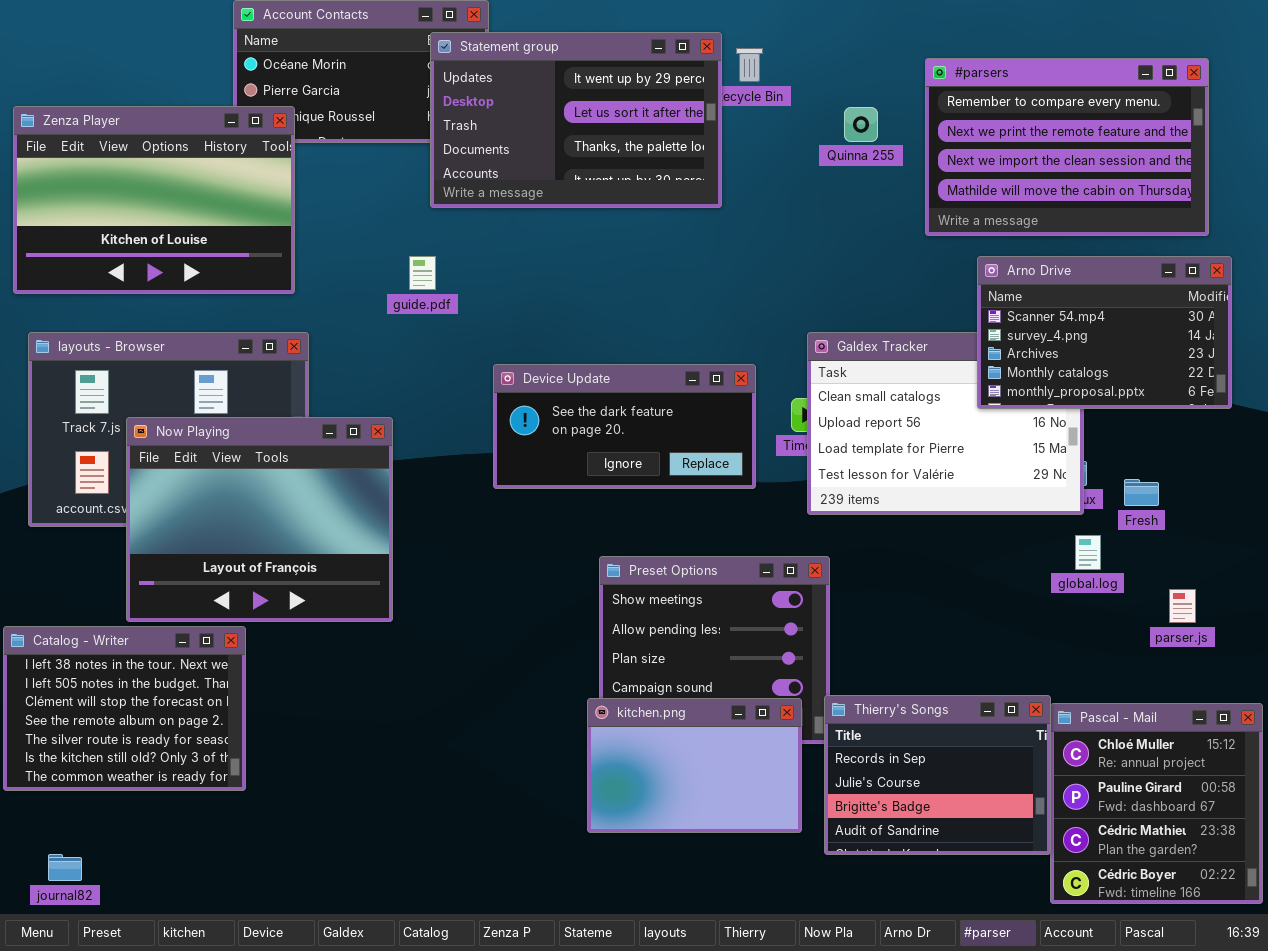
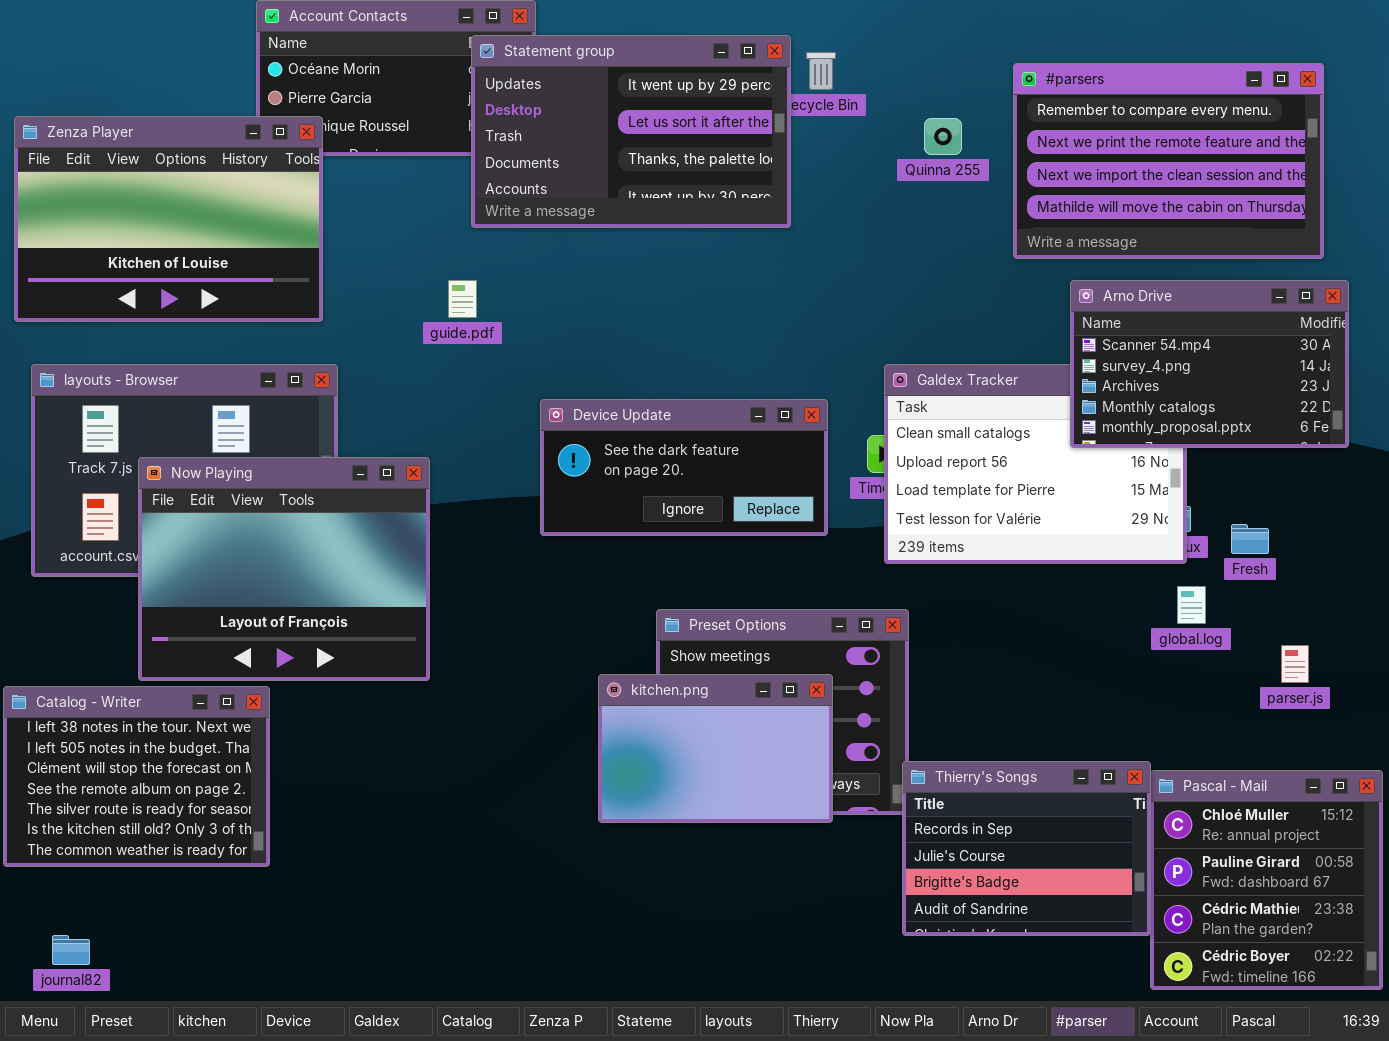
kitchen.png: [587,698,802,833] -> [598,674,833,823], moved

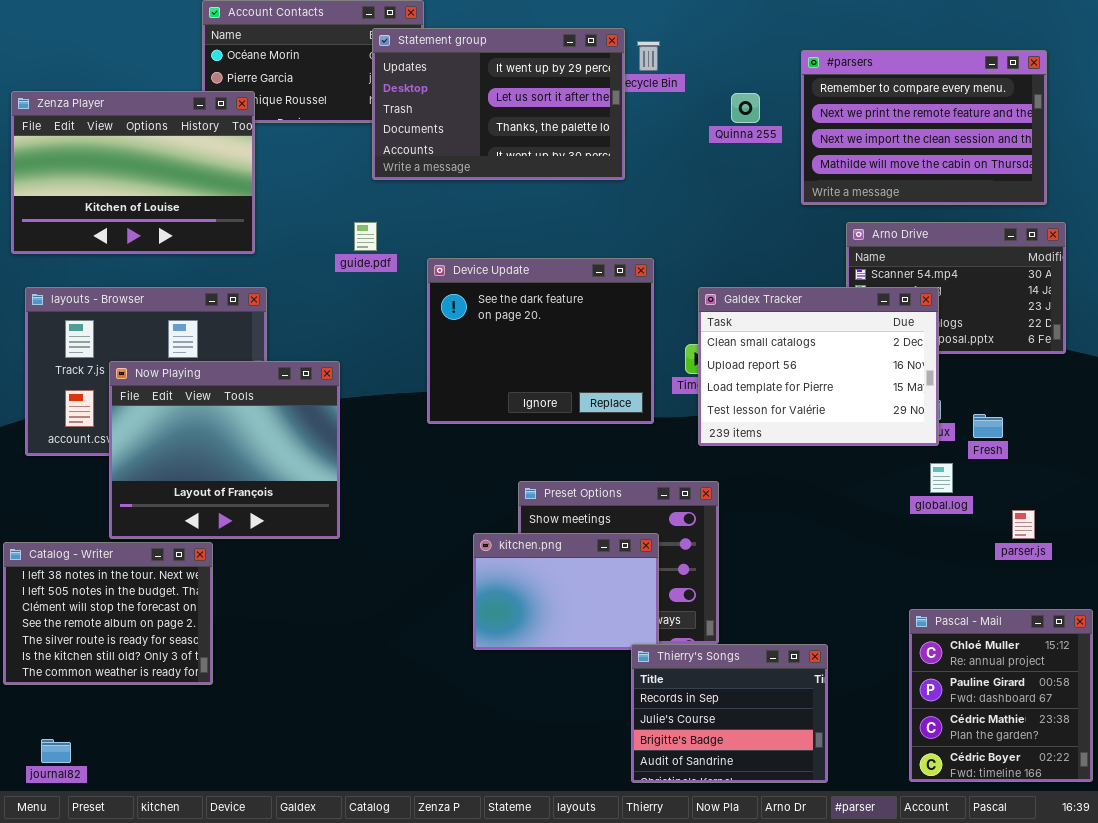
Galdex Tracker: [884,364,1187,564] -> [698,287,939,446], raised
Device Update: [540,399,828,536] -> [427,258,654,424], resized
Thierry's Songs: [902,761,1151,936] -> [631,644,828,783], moved

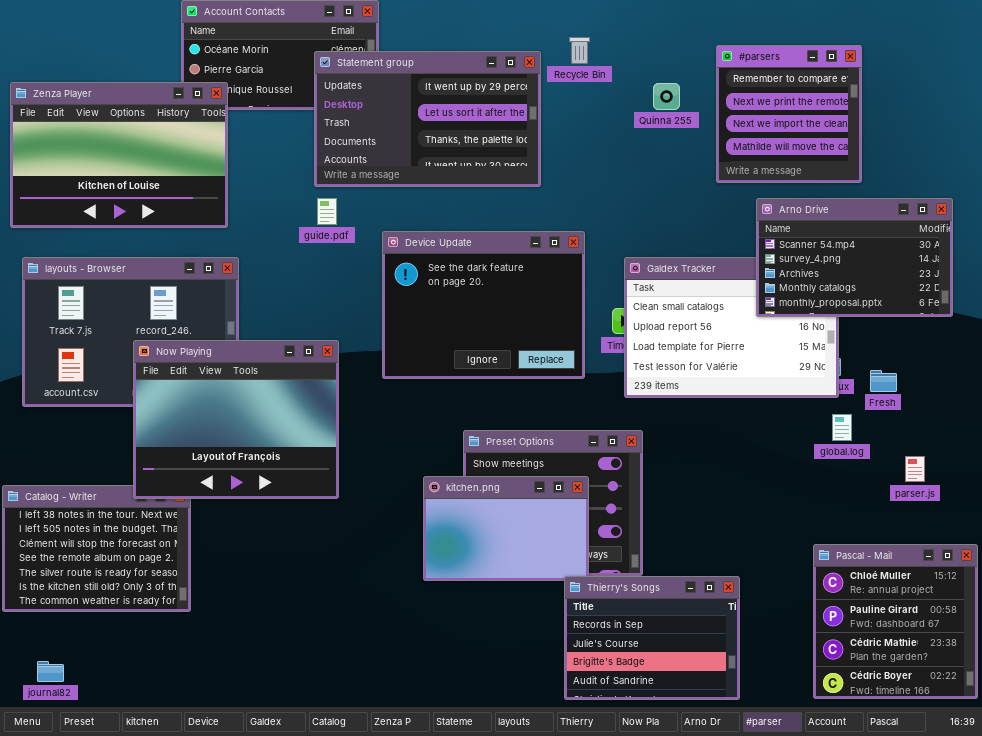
Statement group: [372,28,625,180] -> [314,51,541,187], moved
#parsers: [801,50,1047,205] -> [716,45,862,183], resized
Arno Drive: [846,222,1066,354] -> [756,198,953,317], raised
Now Playing: [109,361,340,539] -> [133,340,339,499], moved

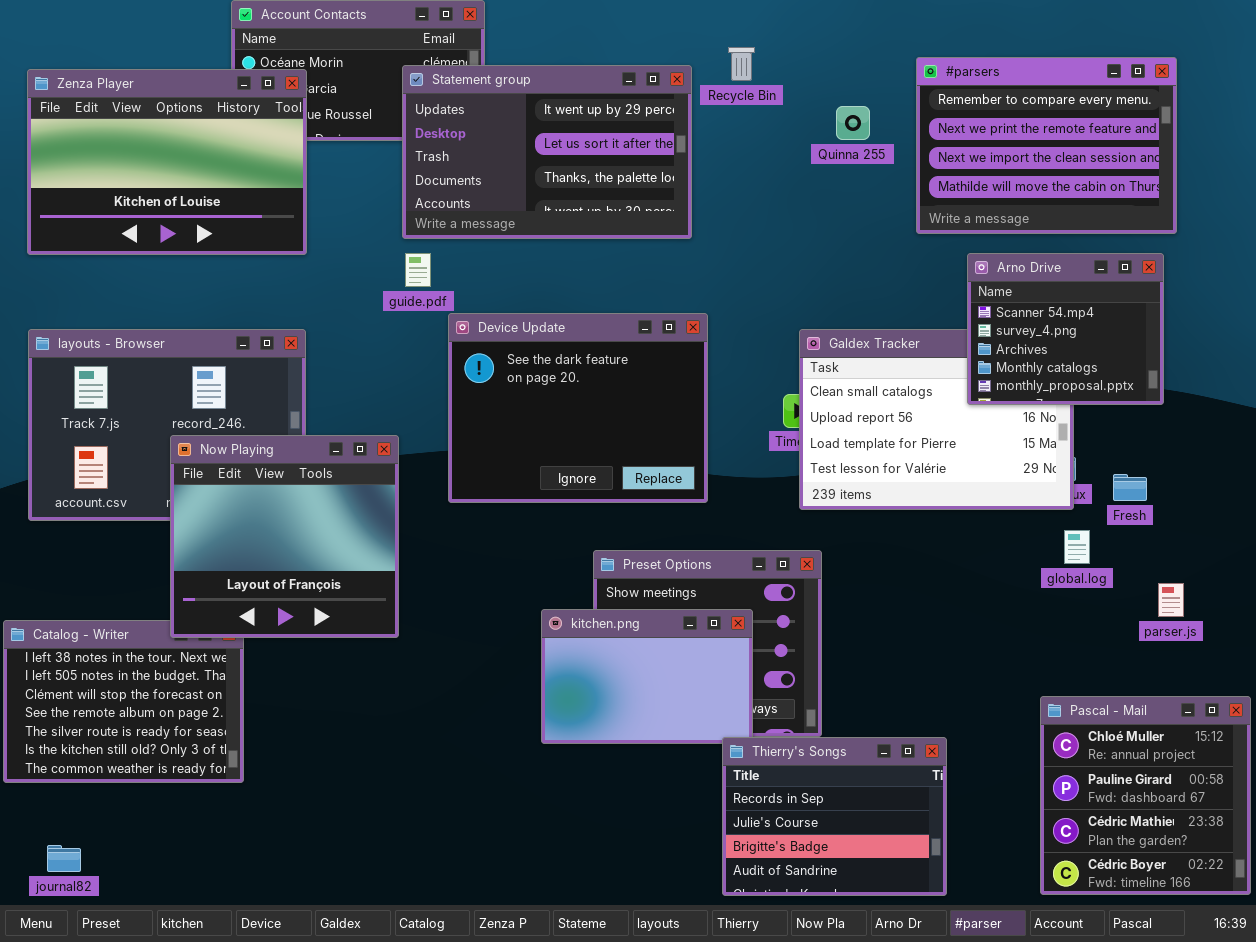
#parsers: [716,45,862,183] -> [916,57,1177,234], resized
Zenza Player: [10,82,228,228] -> [27,69,307,255], moved
Arno Drive: [756,198,953,317] -> [967,253,1164,405], resized
Device Update: [382,231,585,379] -> [448,313,708,503], moved
Now Playing: [133,340,339,499] -> [170,435,399,638], resized

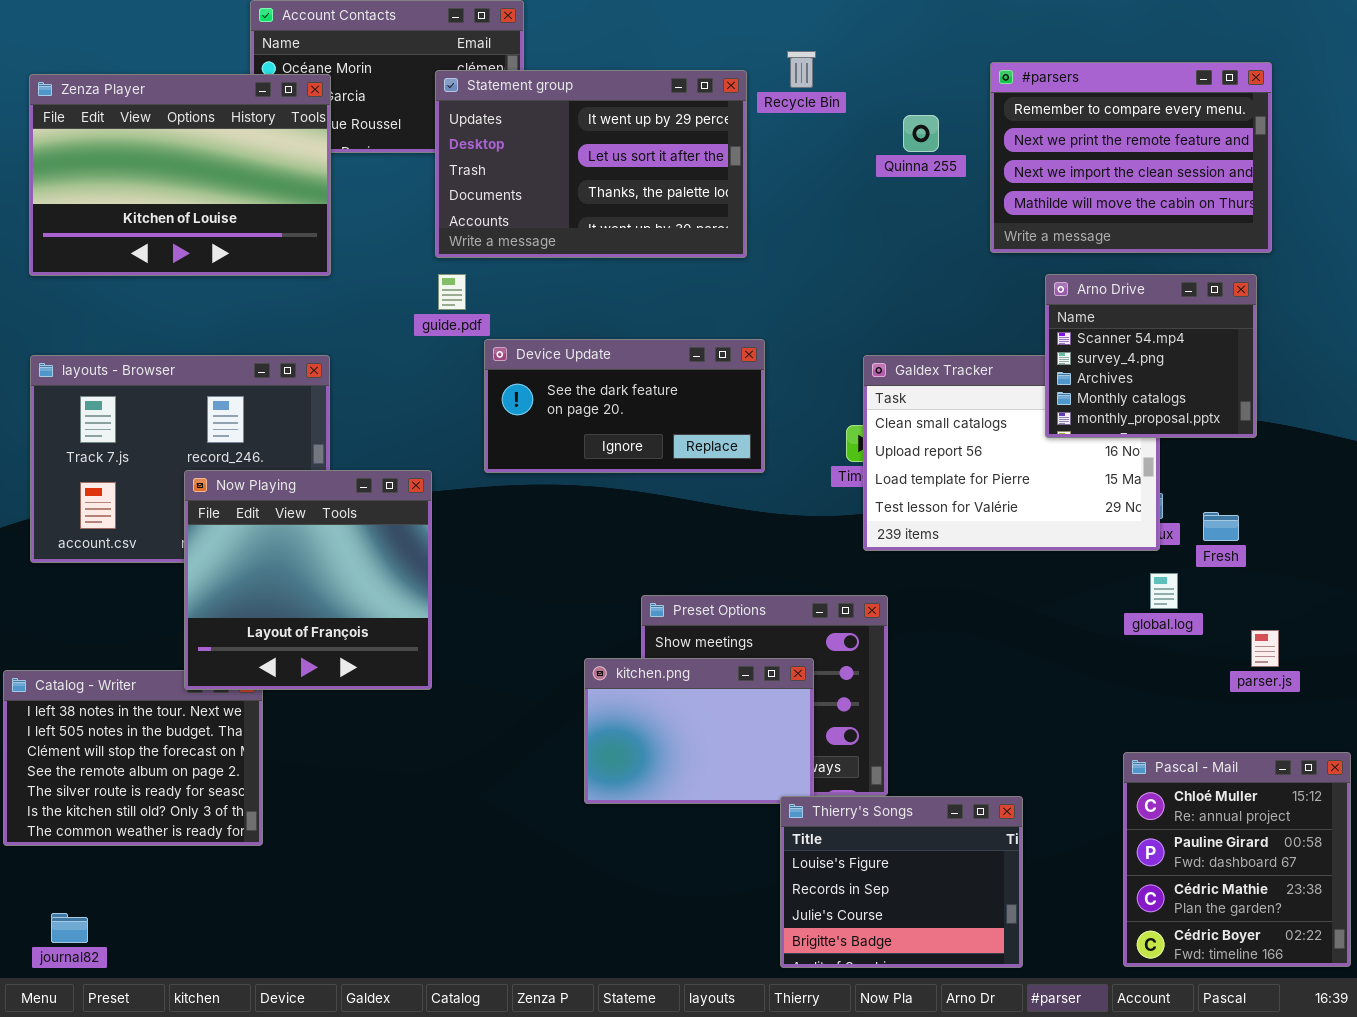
Device Update: [448,313,708,503] -> [484,339,765,473], resized
Thierry's Songs: [722,737,947,896] -> [780,796,1023,968], scrolled up 1 row

